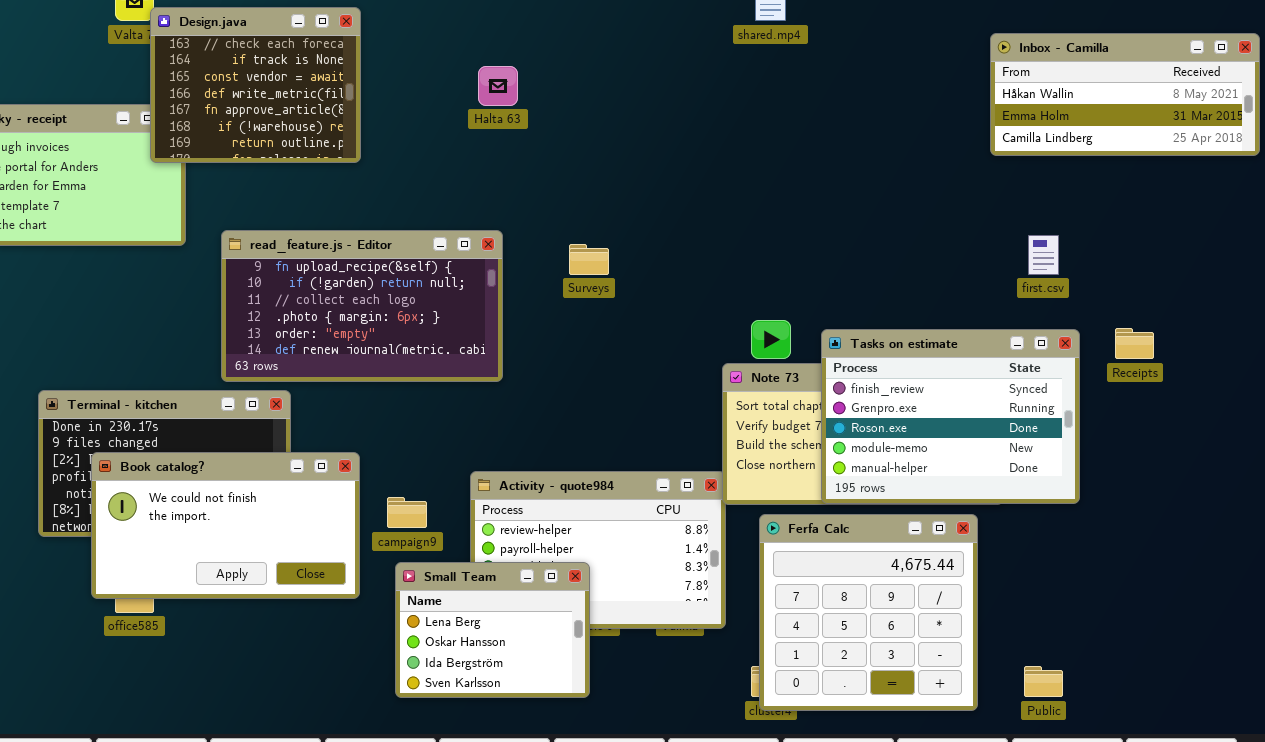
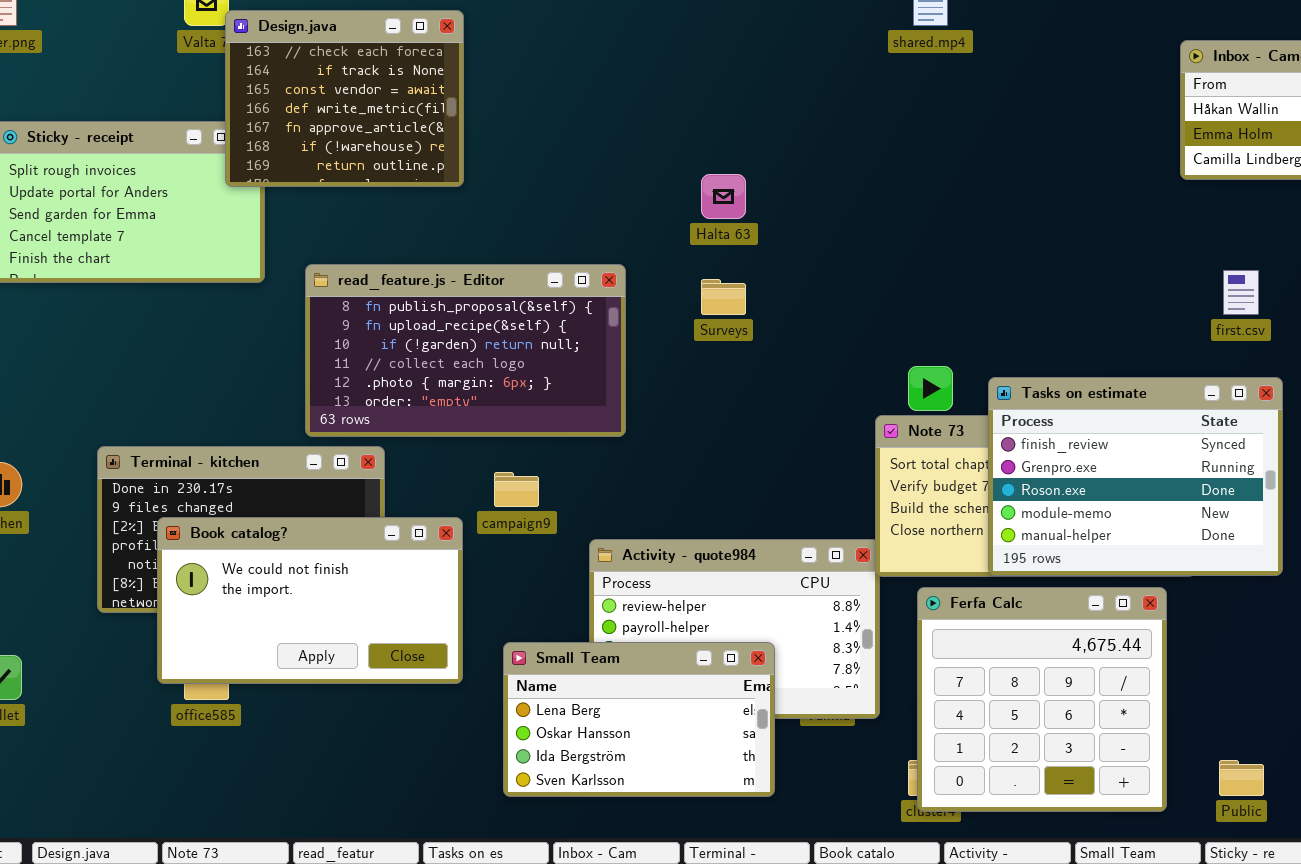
Halta 63: [478,66,518,106] -> [701,174,746,219], moved
read_feature.js - Editor: [221,230,503,382] -> [305,264,626,437], scrolled up 1 row
campaign9: [387,497,427,528] -> [494,472,539,507], moved
Small Team: [395,562,590,698] -> [503,642,775,797], resized

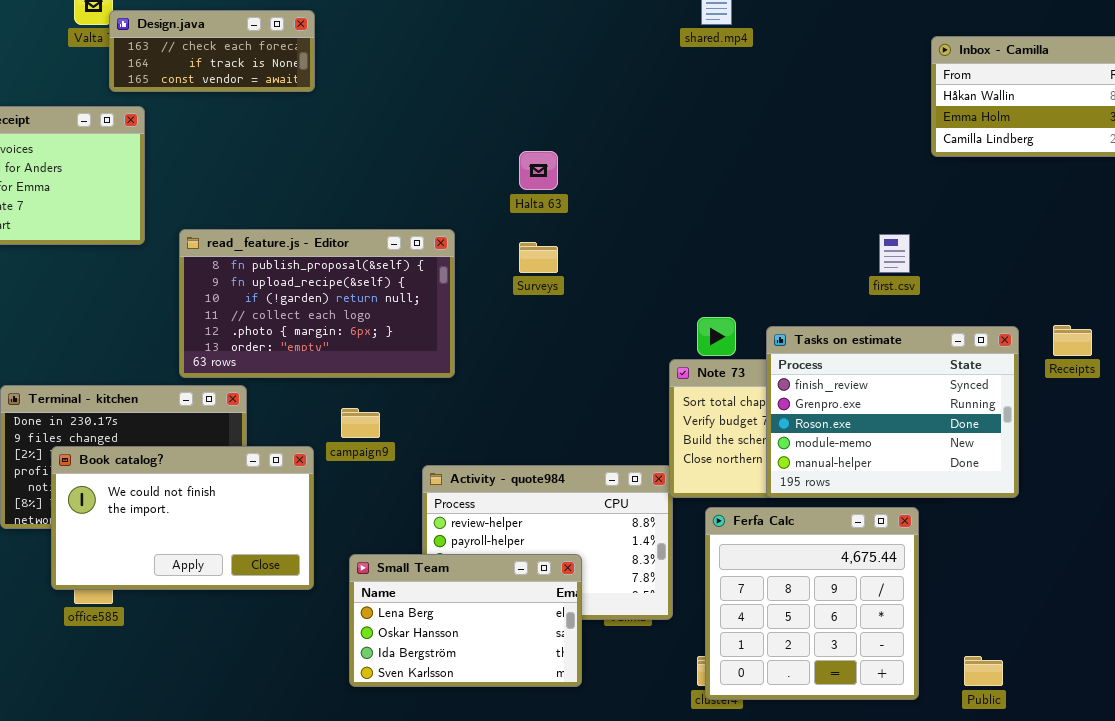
Design.java: [225,10,464,187] -> [109,10,315,92], resized
first.csv: [1223,270,1259,315] -> [879,234,910,273], moved

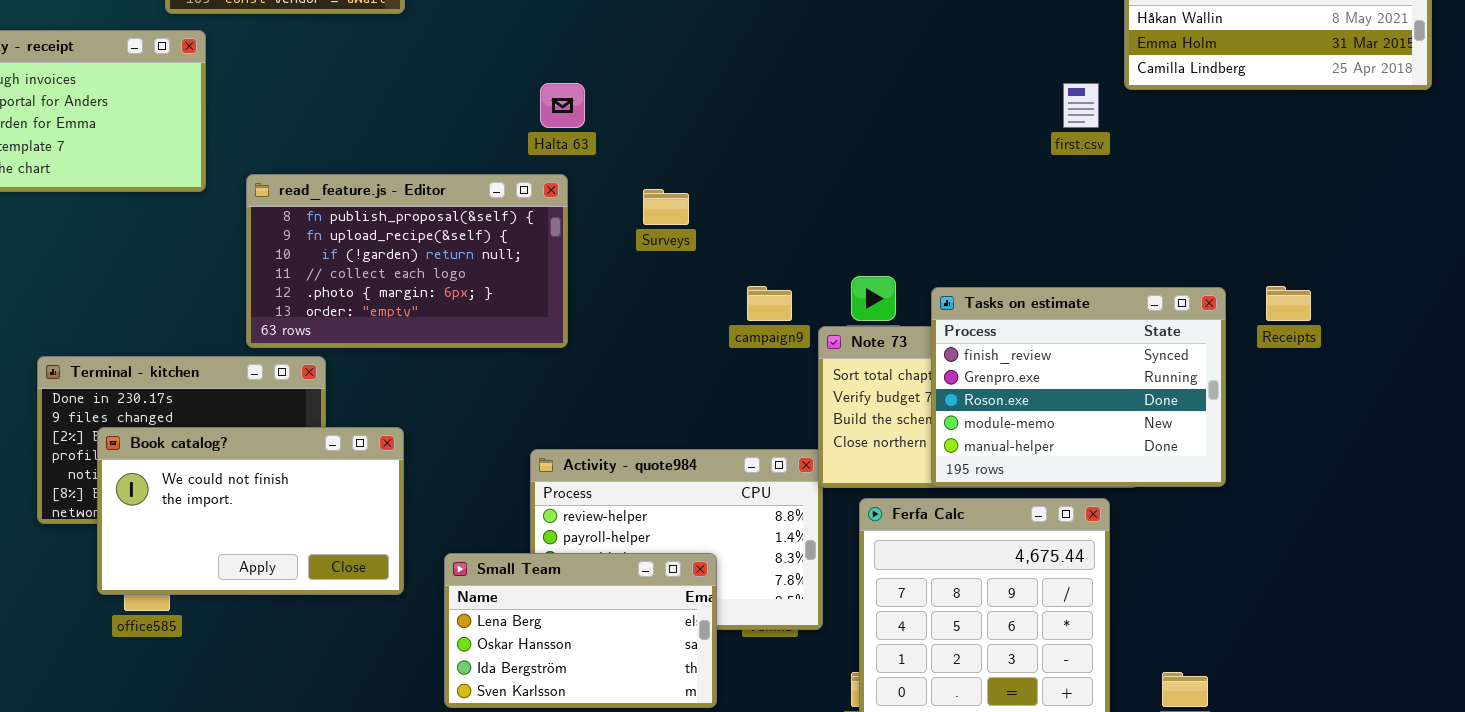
Halta 63: [519,151,558,190] -> [540,83,585,128], moved
first.csv: [879,234,910,273] -> [1063,83,1099,128], moved
campaign9: [341,408,380,438] -> [747,286,792,321], moved

